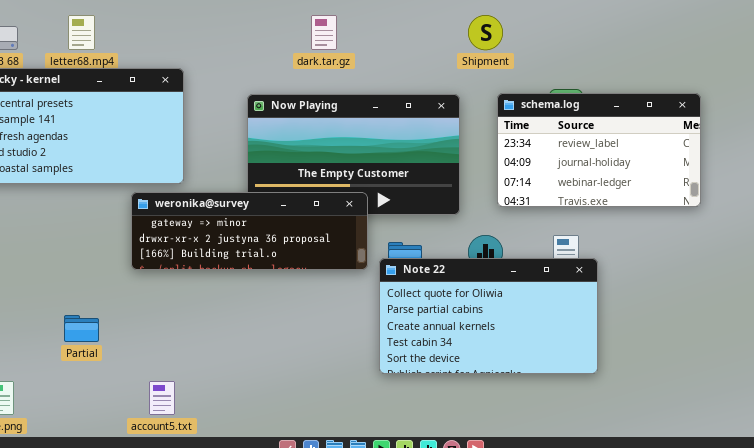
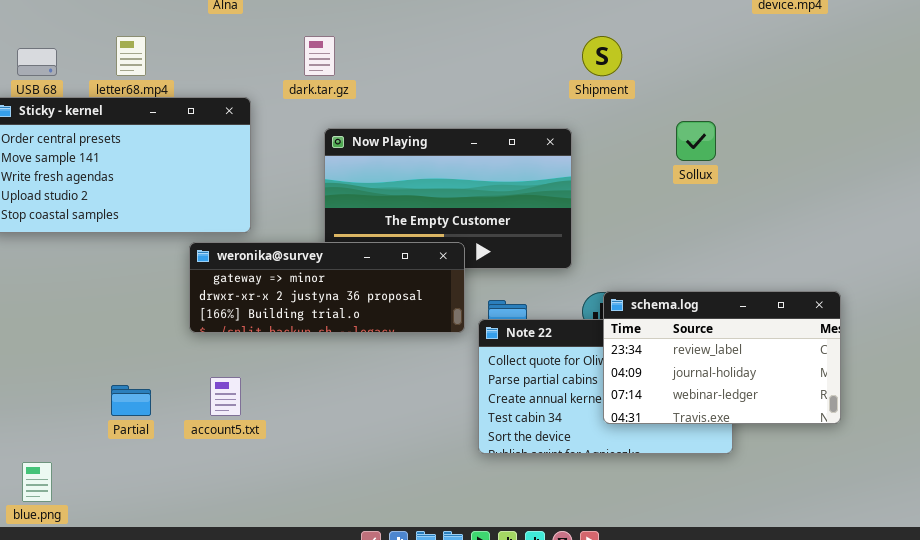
dark.tar.gz: [311,15,337,50] -> [304,36,335,76], moved
schema.log: [497,93,701,207] -> [603,291,841,424], moved
account5.txt: [149,381,175,415] -> [210,377,241,416], moved

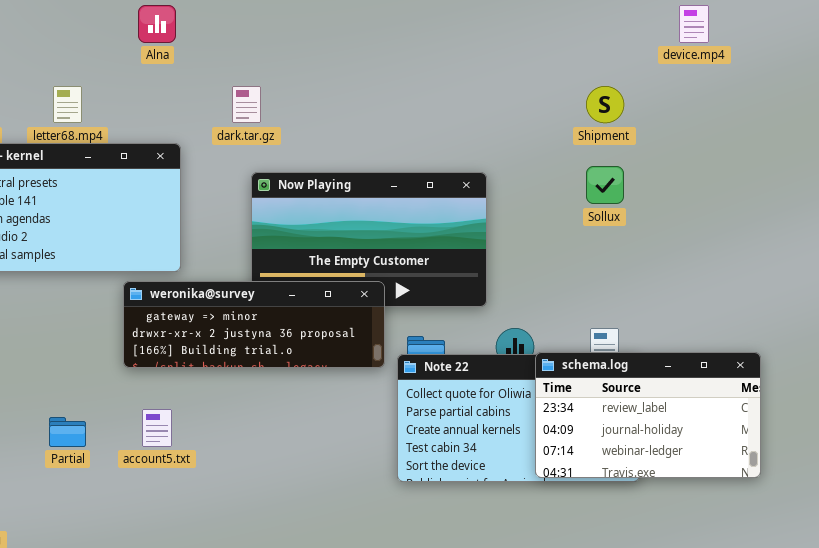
Shipment: [582,36,622,76] -> [586,86,624,123], moved
schema.log: [603,291,841,424] -> [535,352,761,478], moved

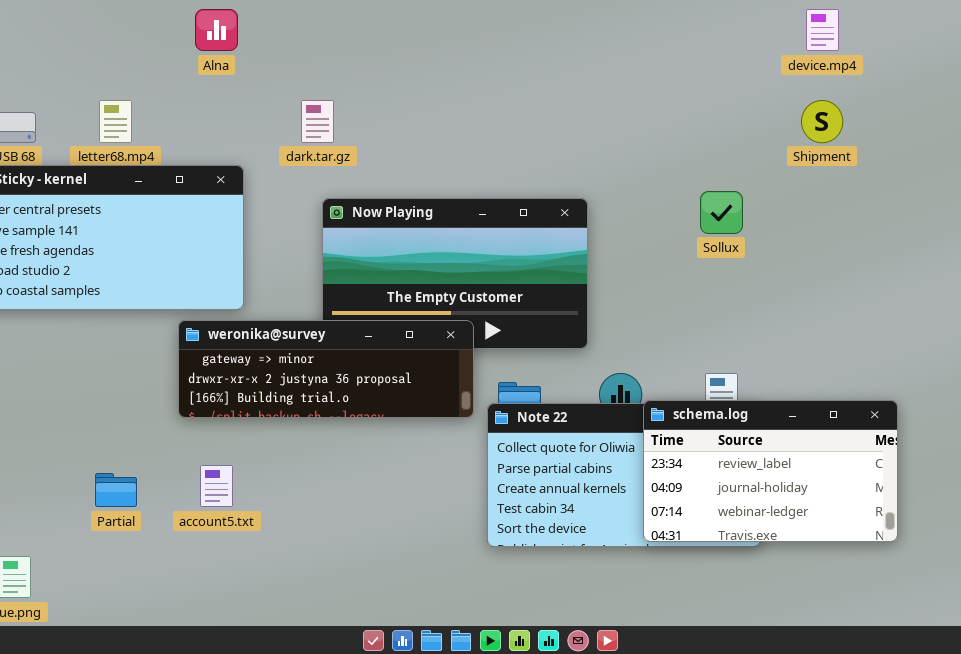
Shipment: [586,86,624,123] -> [801,100,843,143], moved

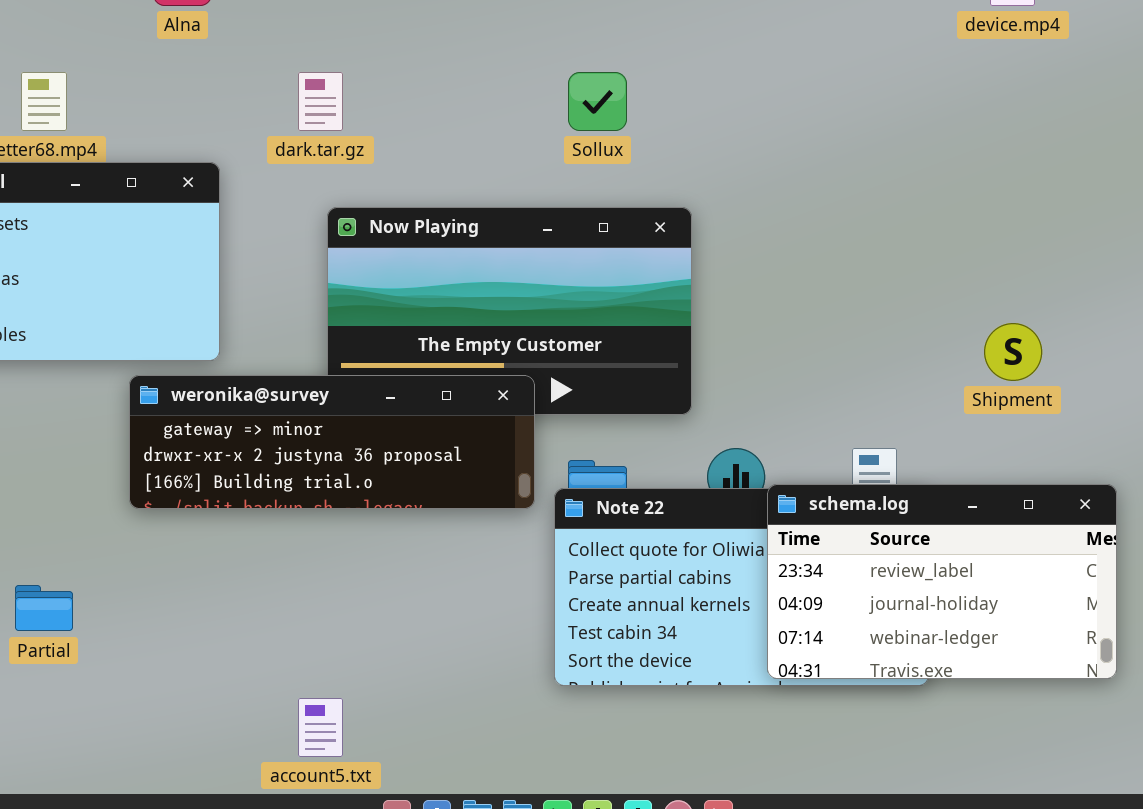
Shipment: [801,100,843,143] -> [984,323,1042,381], moved
Sollux: [700,191,743,234] -> [568,72,627,131], moved
account5.txt: [200,465,233,507] -> [298,698,343,757], moved

